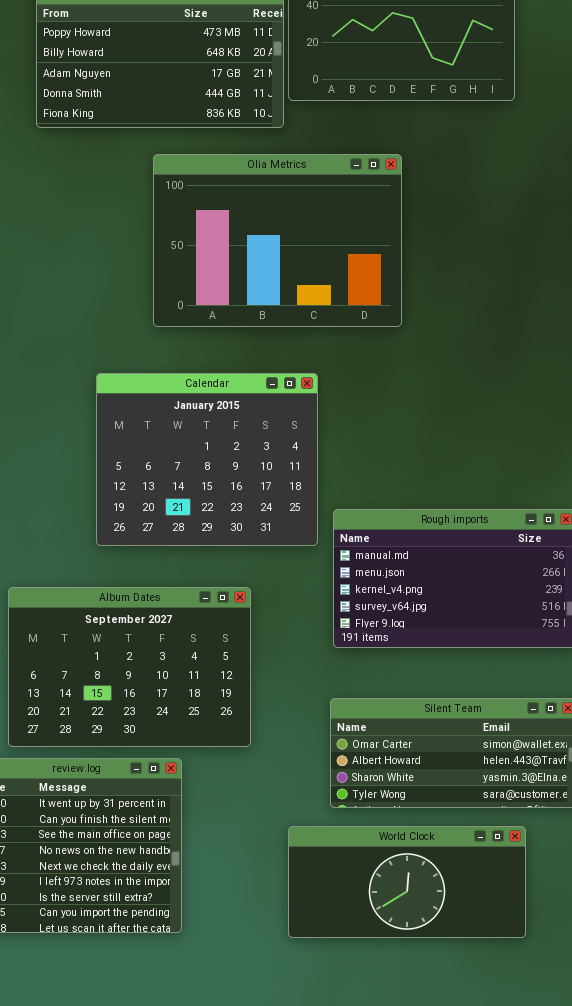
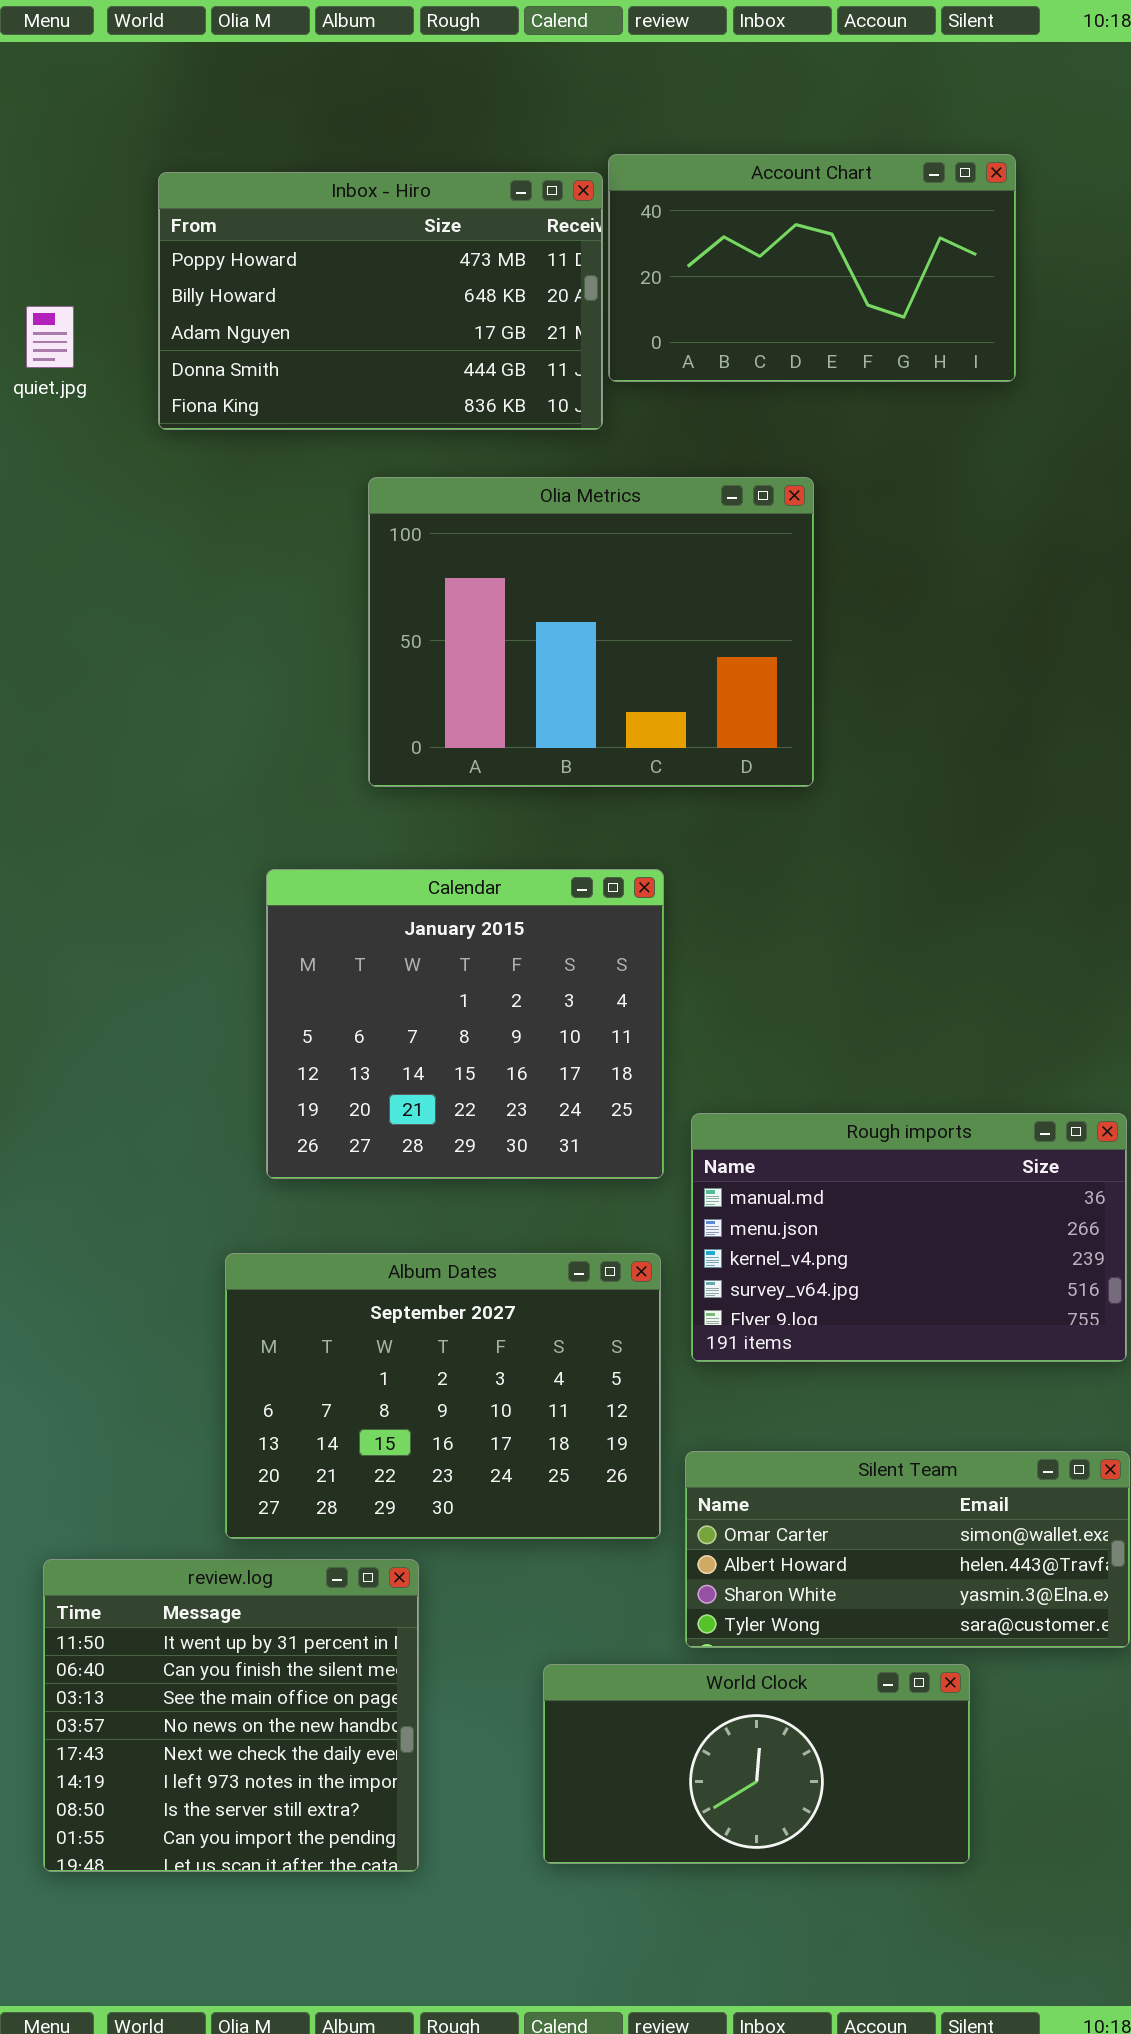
Album Dates: [8,587,251,747] -> [225,1253,661,1539], moved
World Clock: [288,826,526,938] -> [543,1664,970,1864], moved

